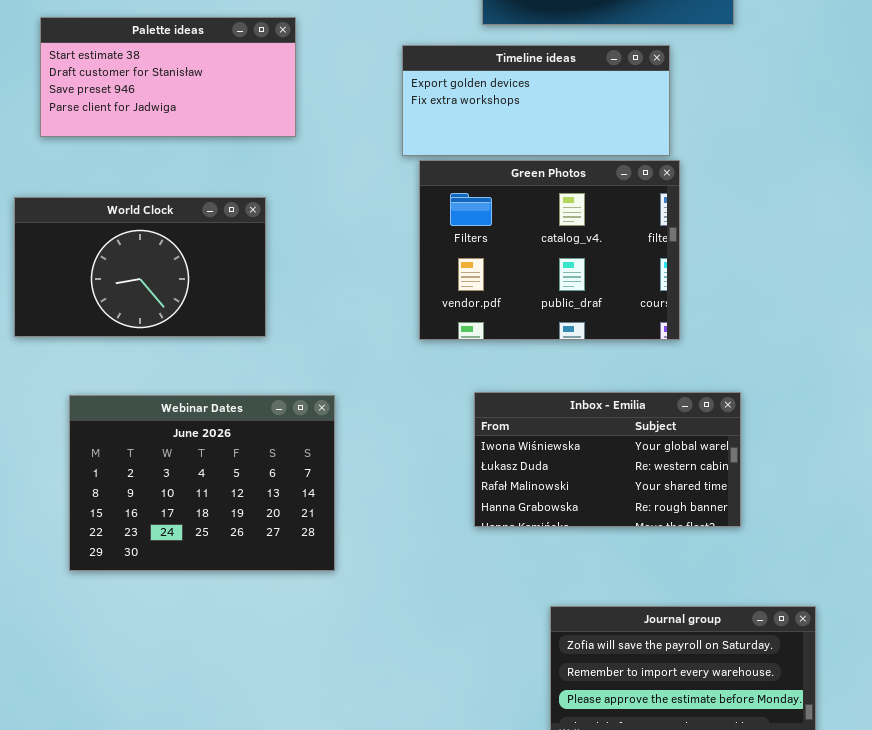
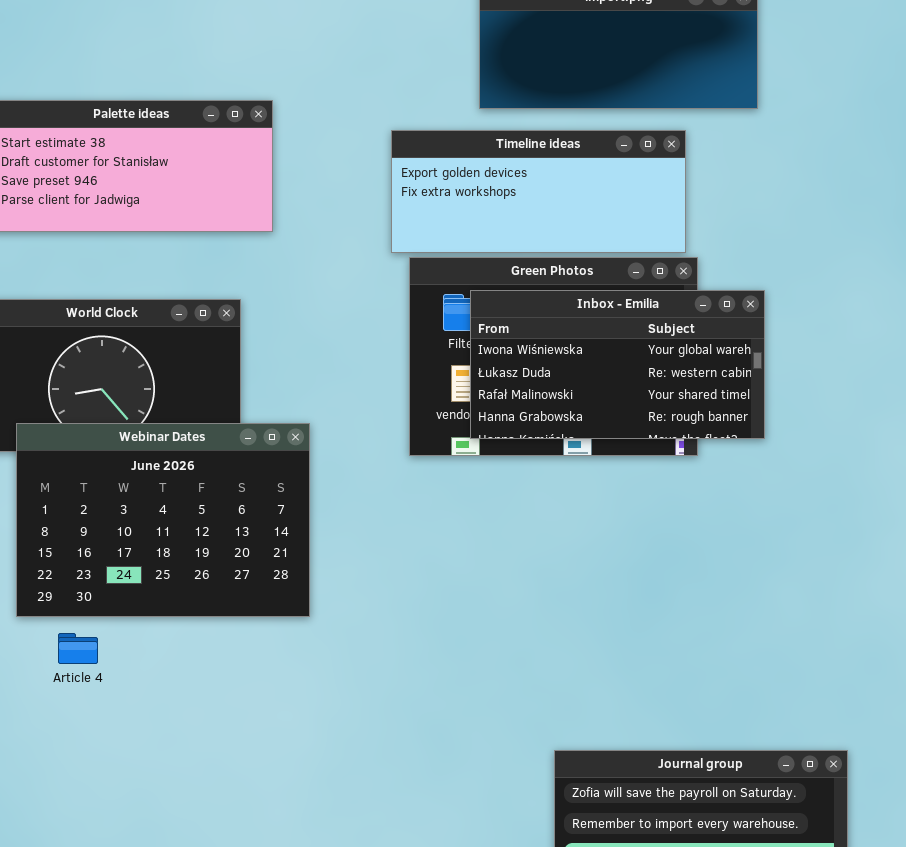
Inbox - Emilia: [474,392,741,527] -> [470,290,765,439], moved
Webinar Dates: [69,395,335,571] -> [16,423,310,617], moved

